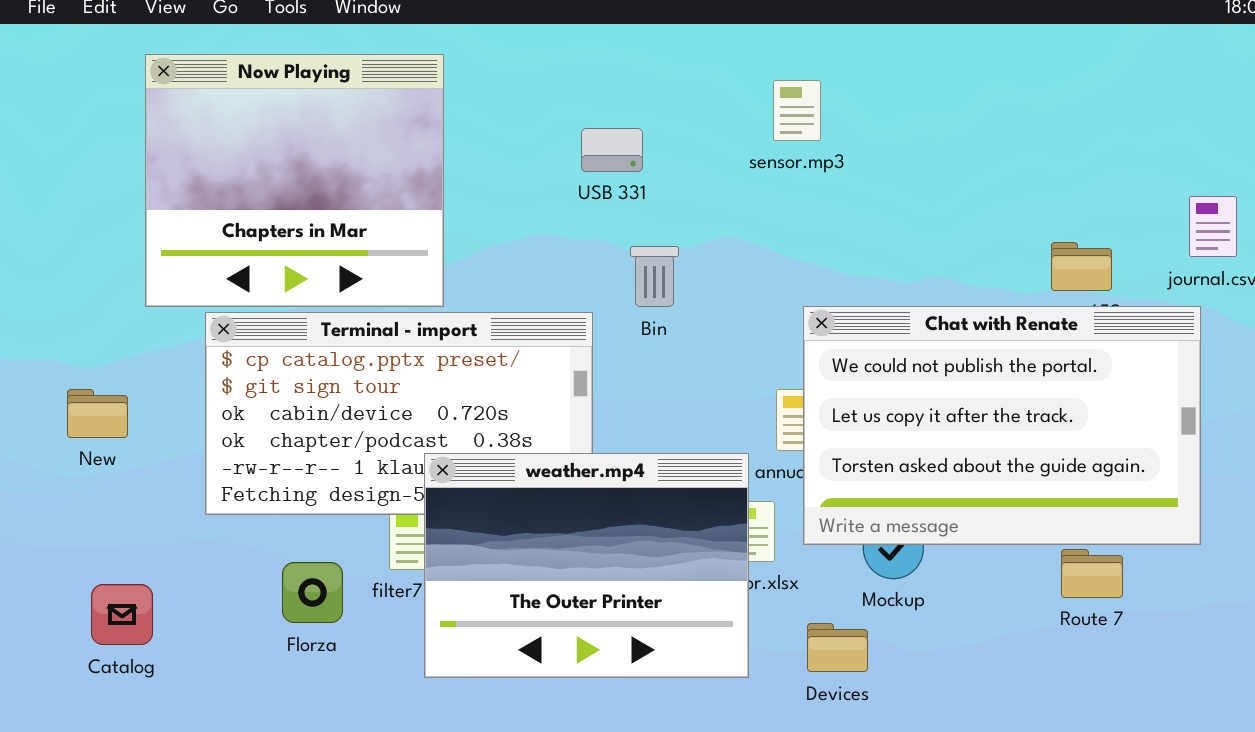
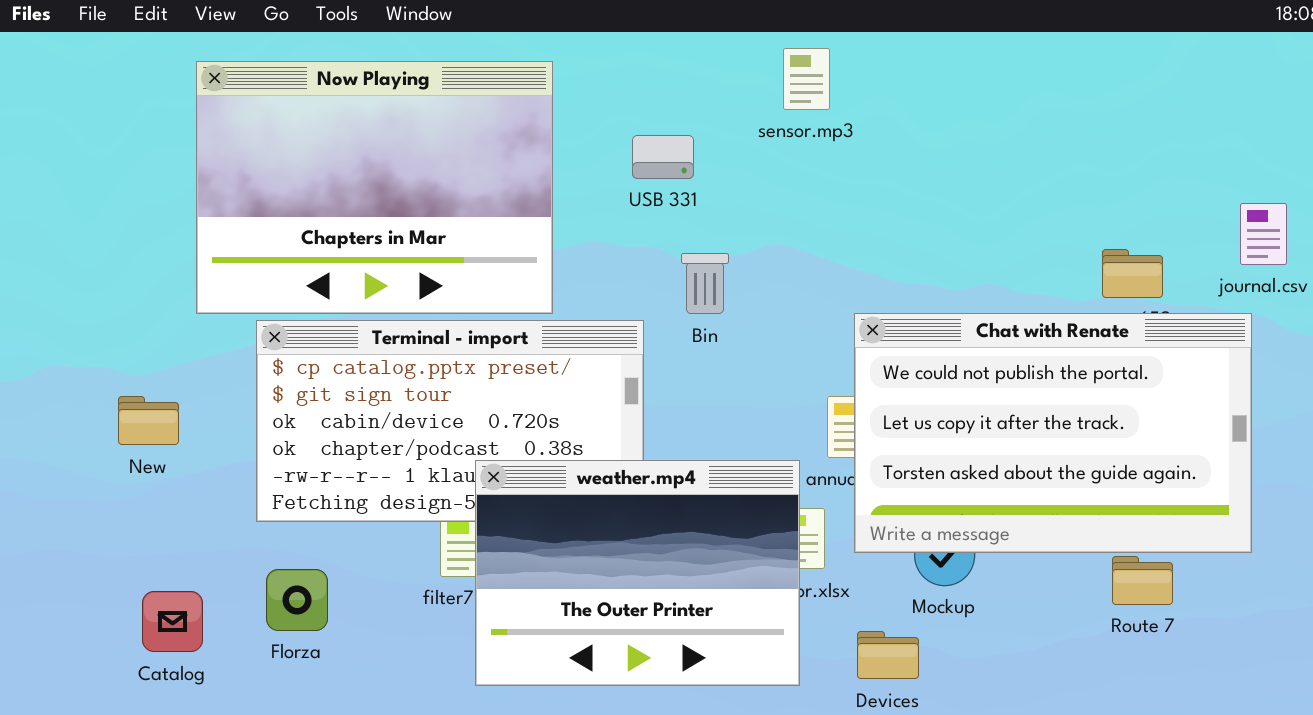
Now Playing: [145,54,444,307] -> [196,61,553,314], resized
sensor.mp3: [773,80,821,141] -> [783,48,830,110], moved
Florza: [282,562,343,623] -> [266,569,328,631], moved

